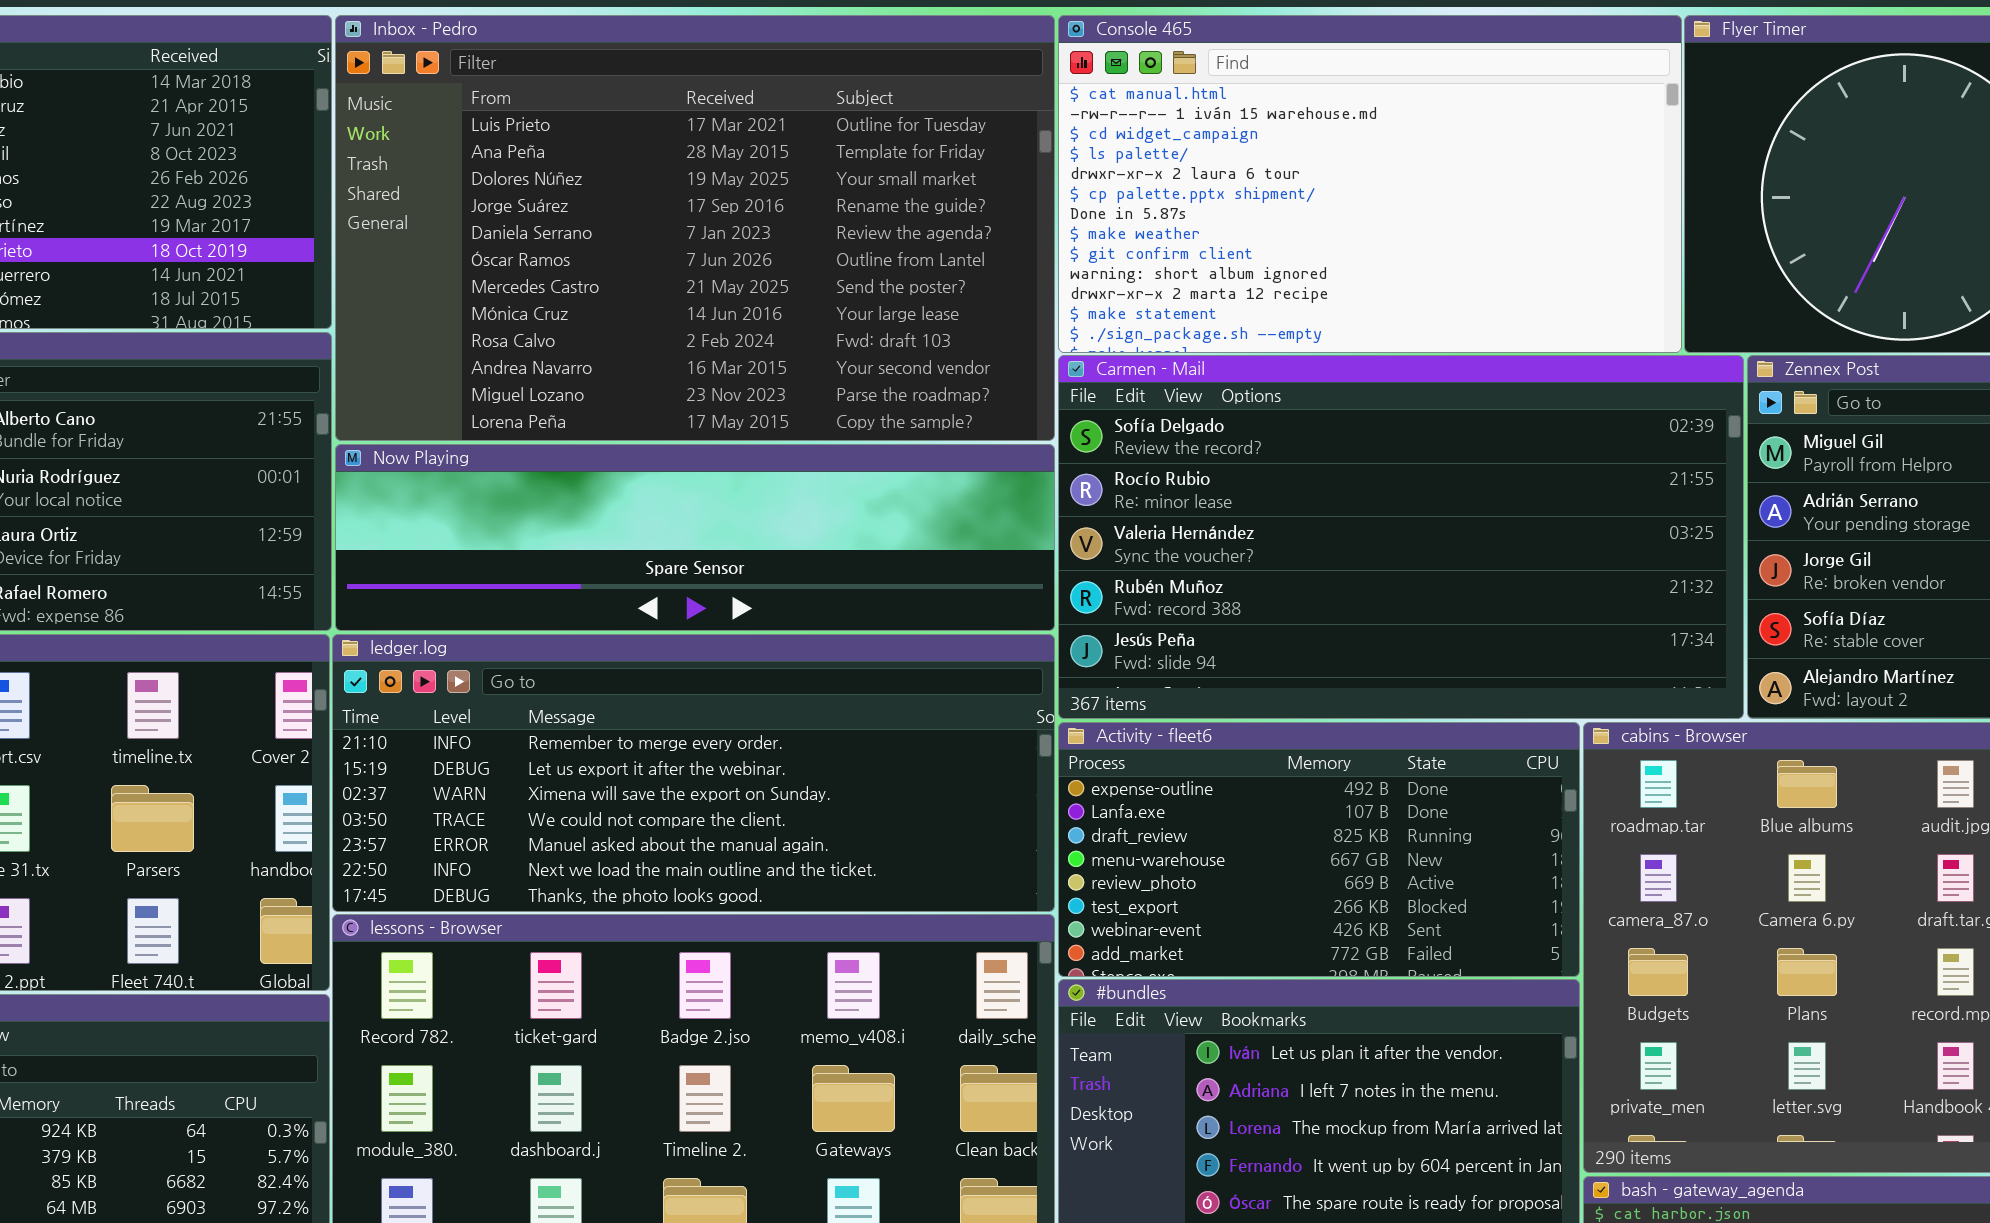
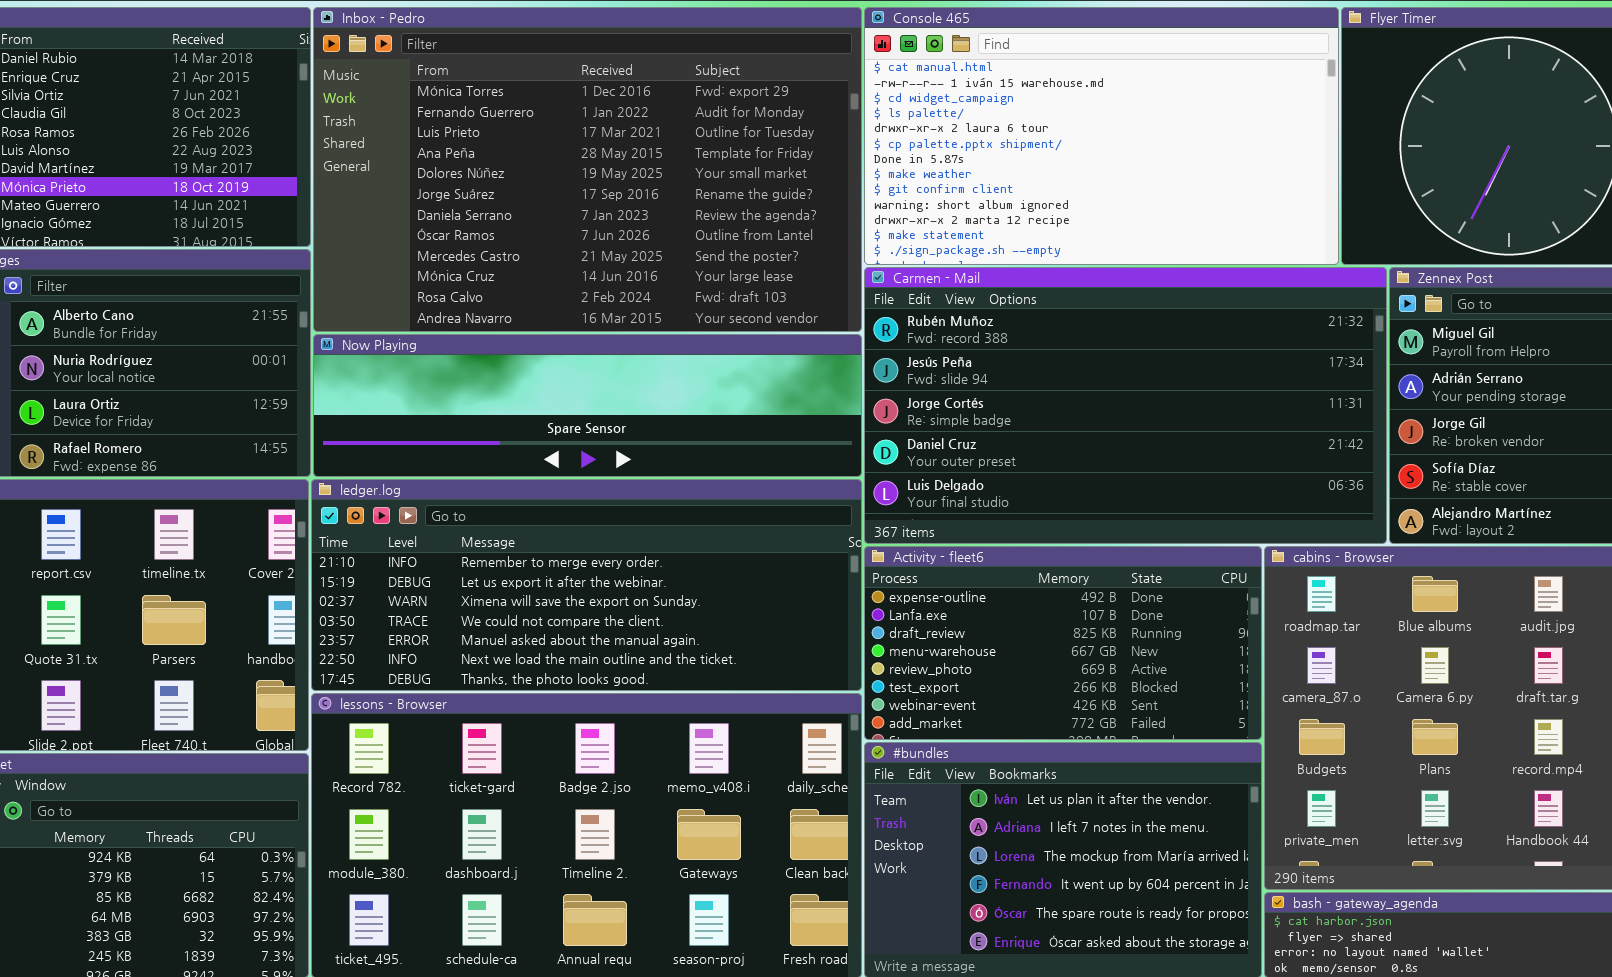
Inbox - Pedro: [335,15,1055,441] -> [313,7,862,332], scrolled up 2 rows
Carmen - Mail: [1058,355,1744,719] -> [864,267,1387,544], scrolled down 3 rows

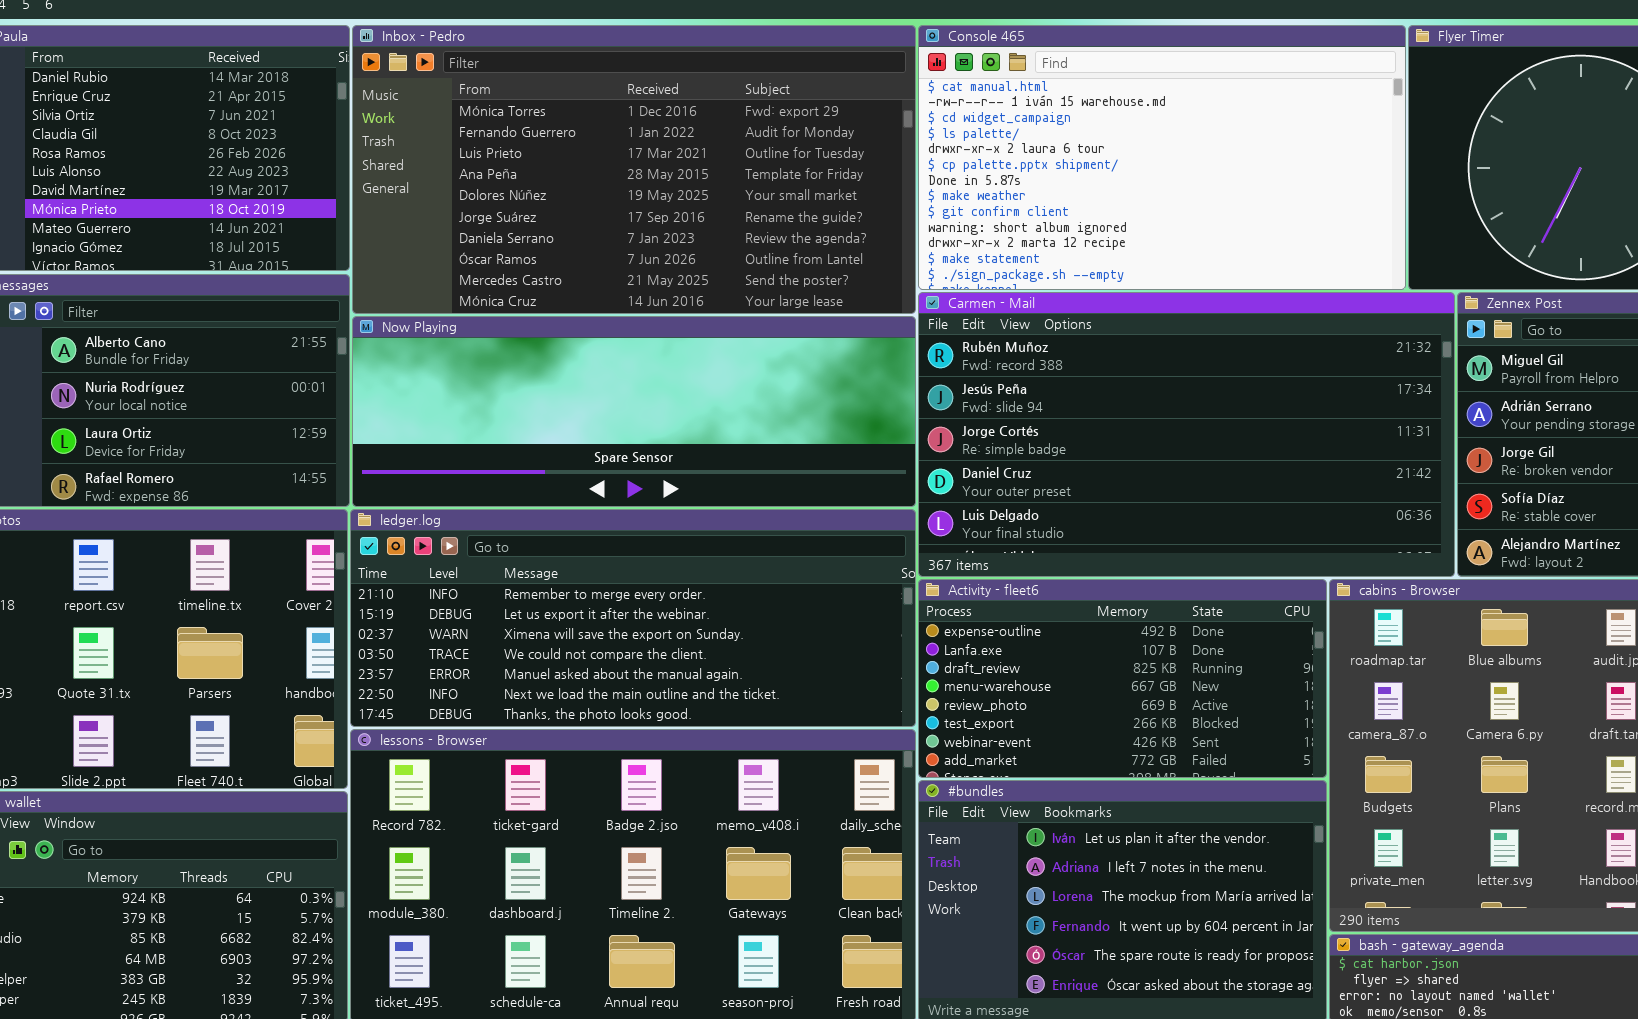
Inbox - Pedro: [313,7,862,332] -> [352,25,916,314], resized
Now Playing: [313,334,862,477] -> [352,316,916,507], resized

